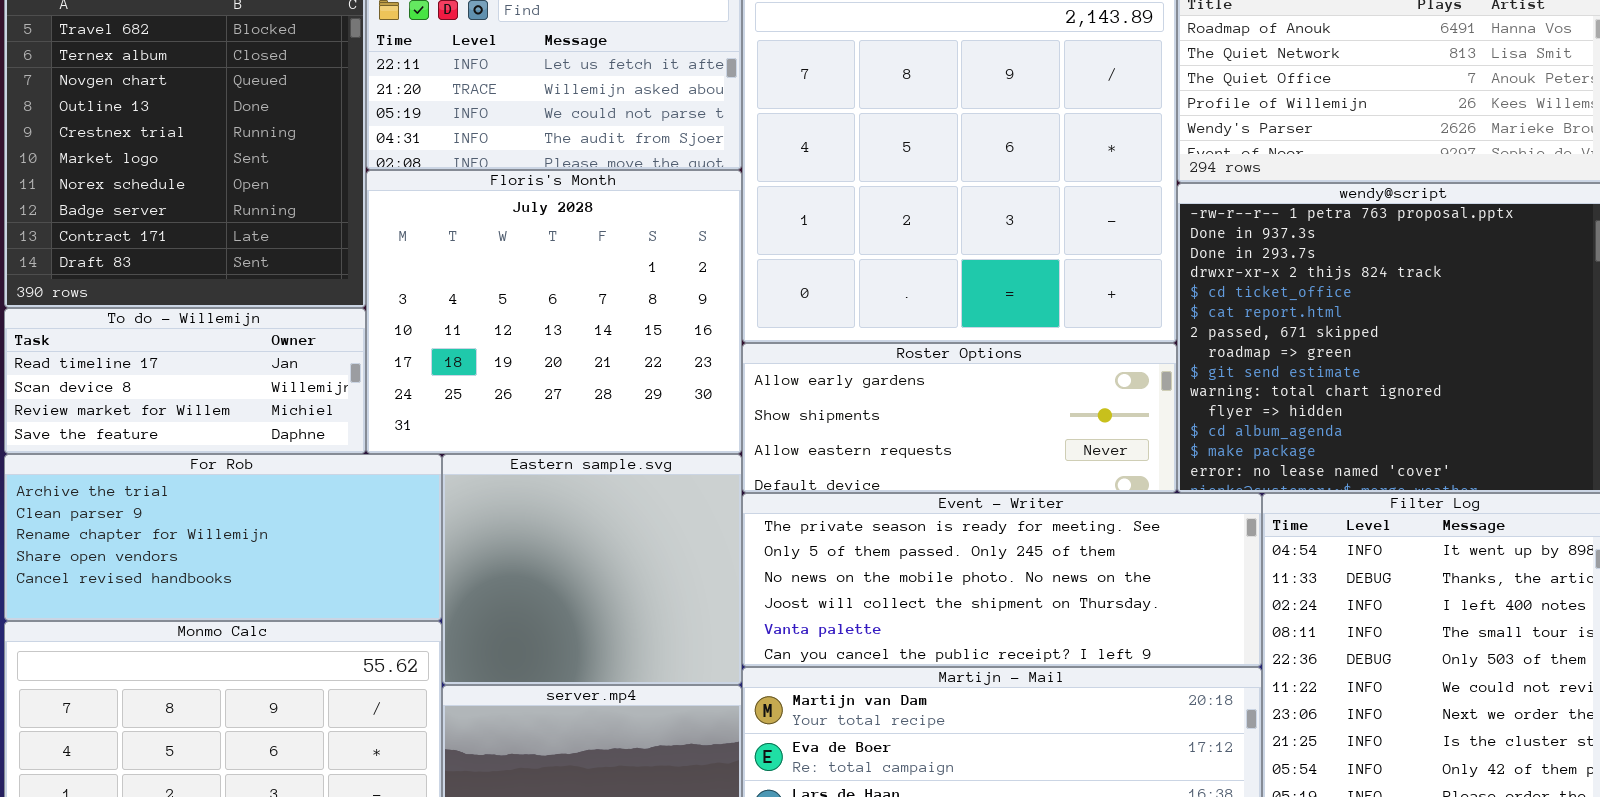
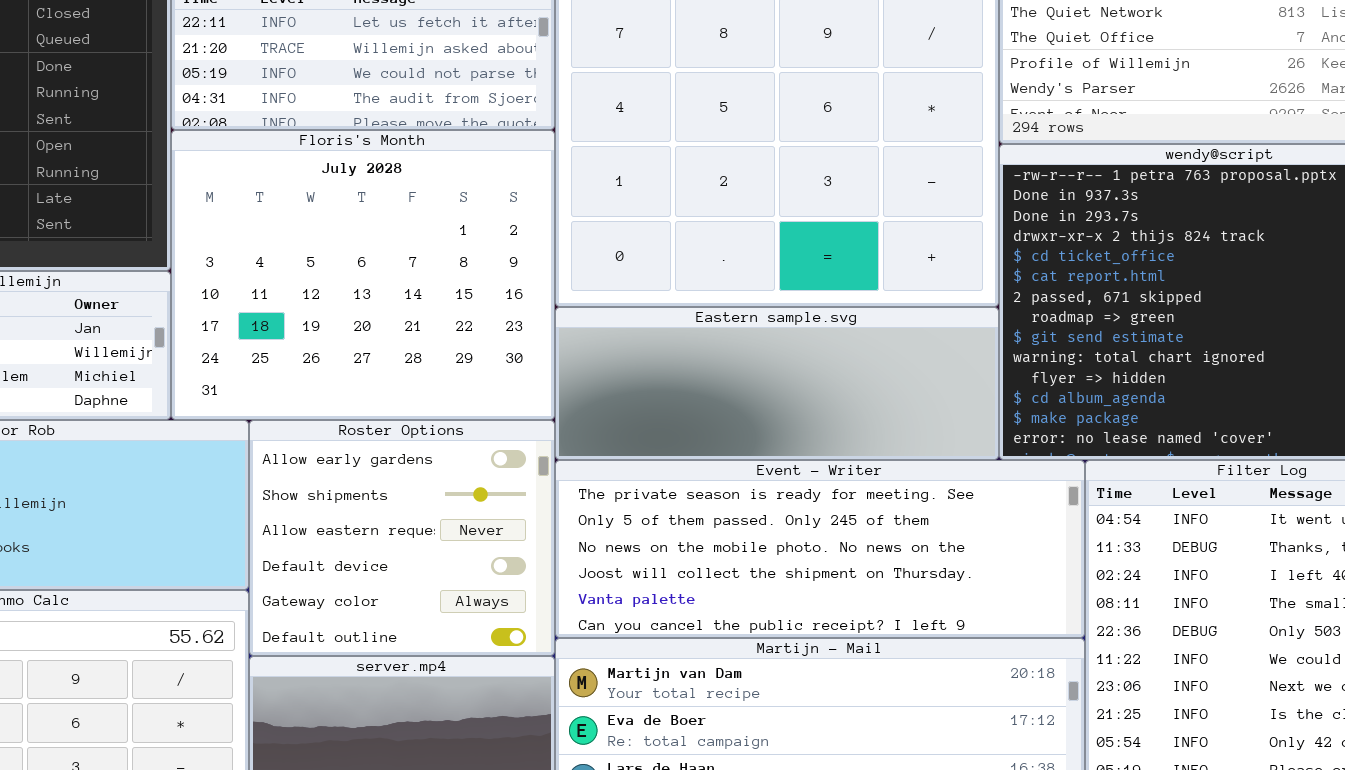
Roster Options: [742,343,1177,493] -> [249,420,555,656], moved, resized
Eastern sample.svg: [442,454,742,685] -> [555,307,999,460], moved, resized

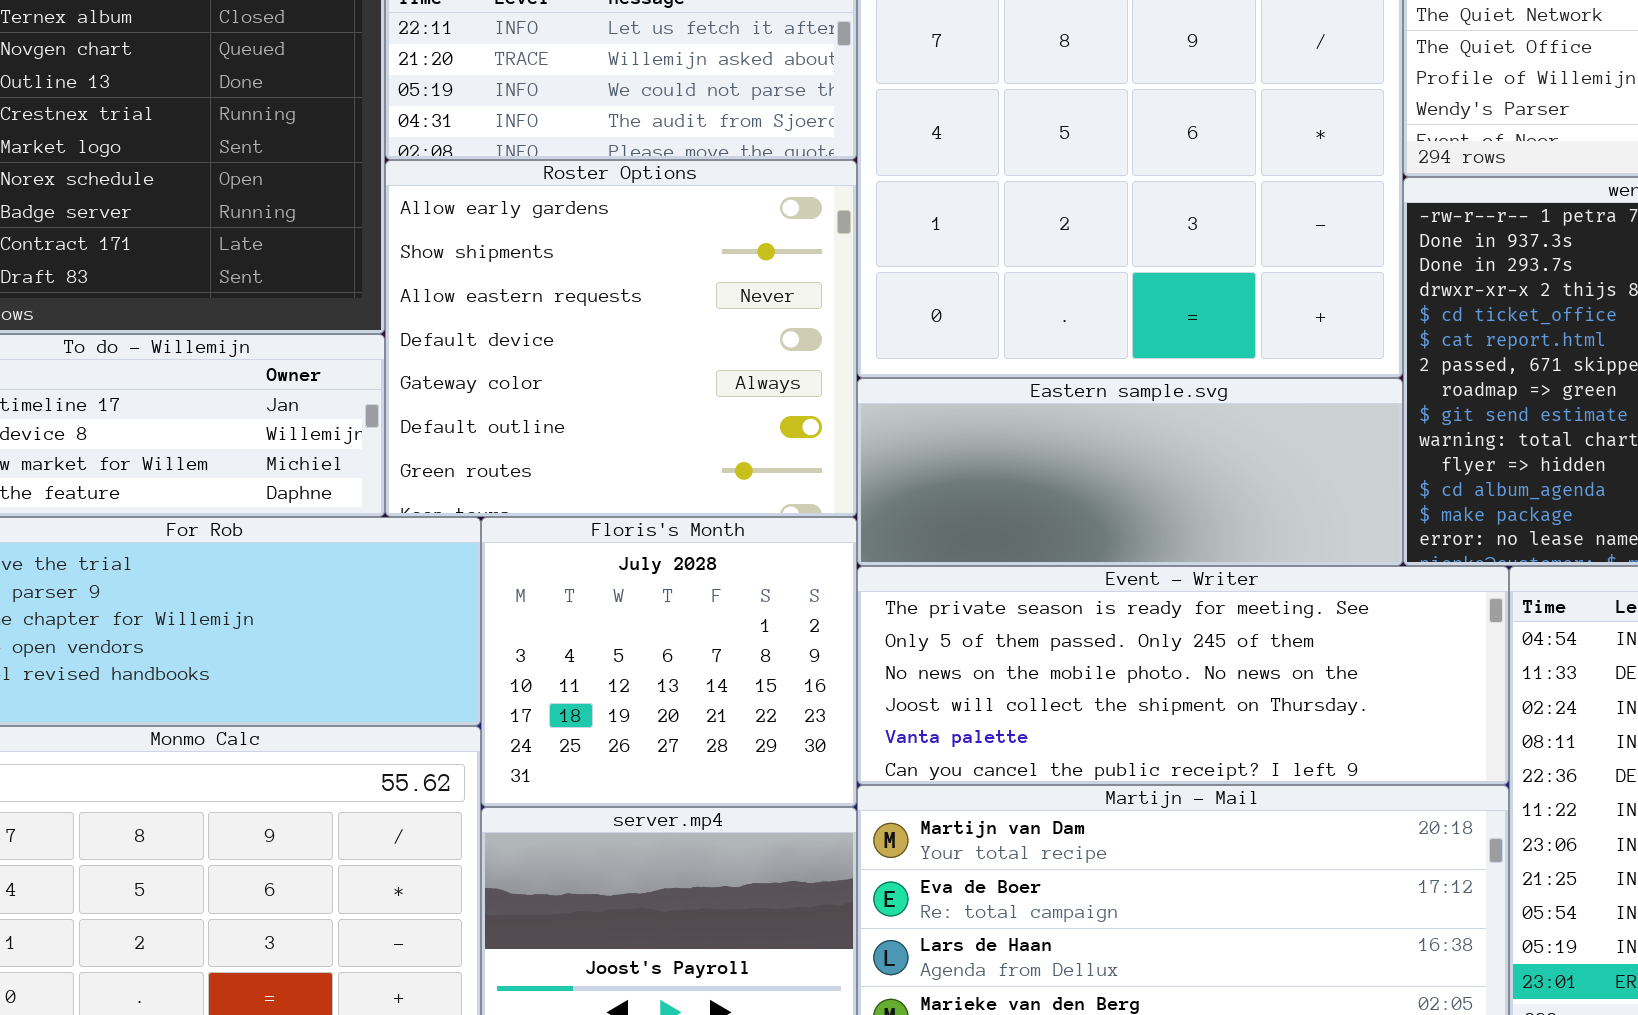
Floris's Month: [171,130,555,420] -> [481,517,857,807], moved, resized
Roster Options: [249,420,555,656] -> [385,160,857,517], moved, resized

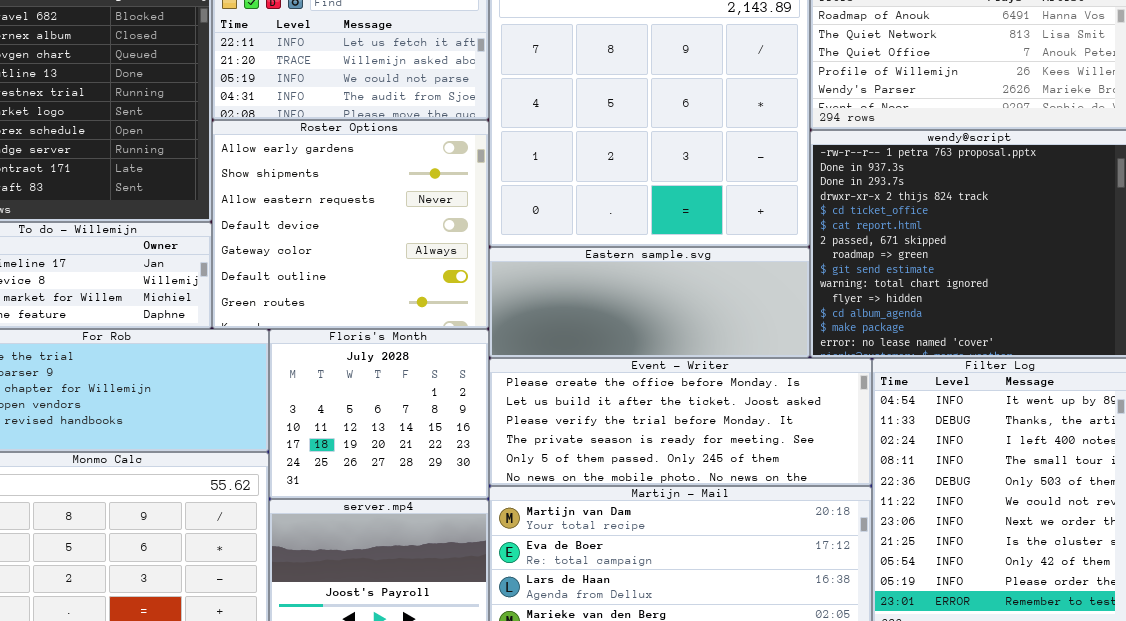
Event - Writer: [857,566,1509,785] -> [489,358,872,486], scrolled up 3 rows

